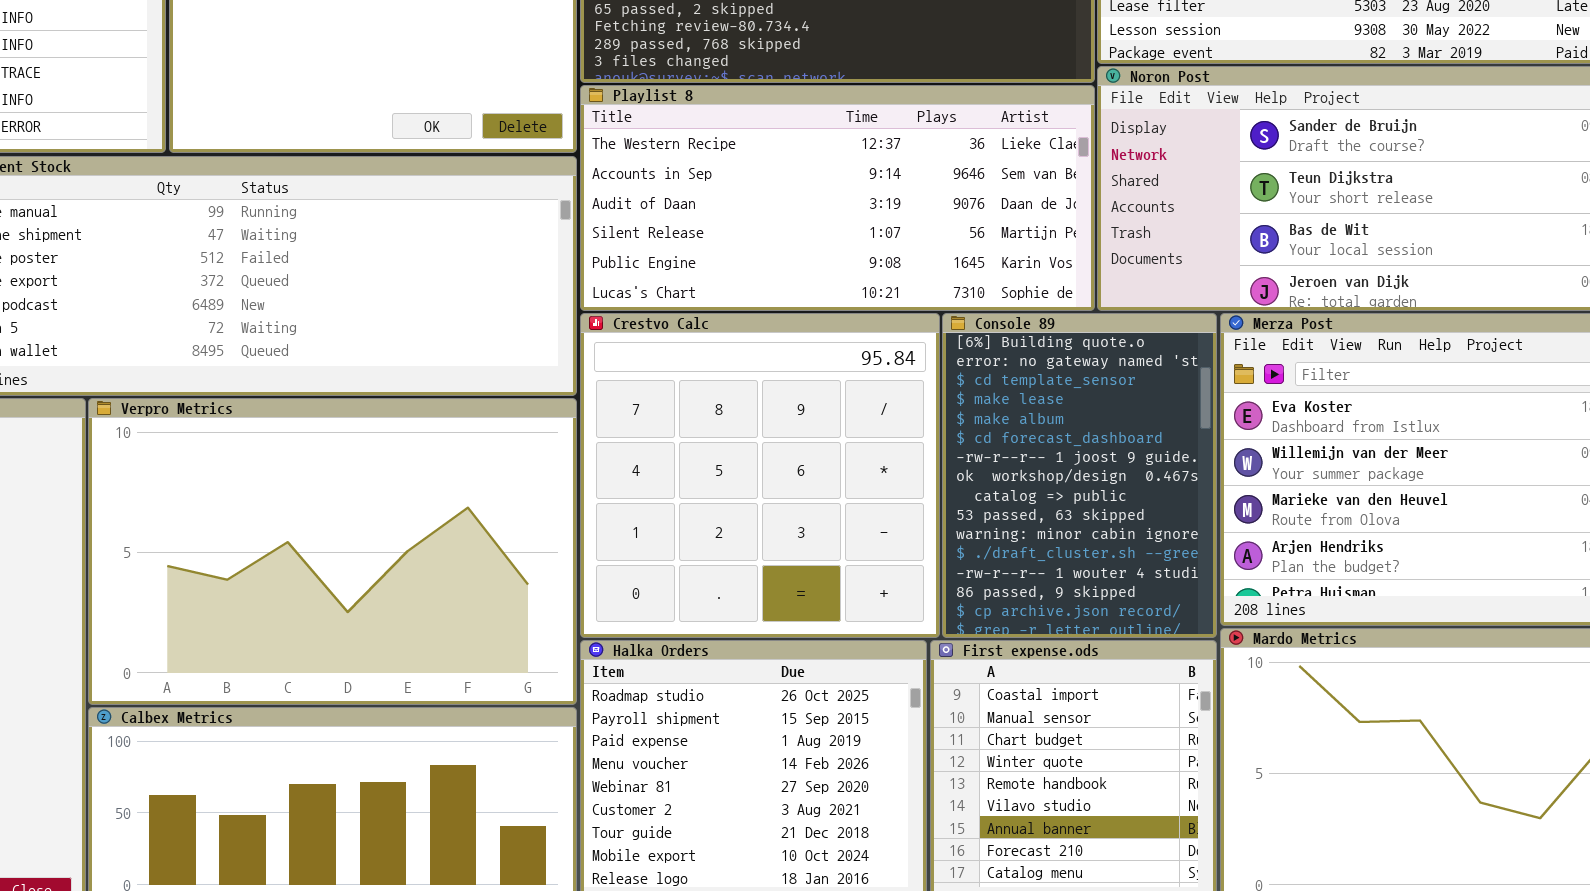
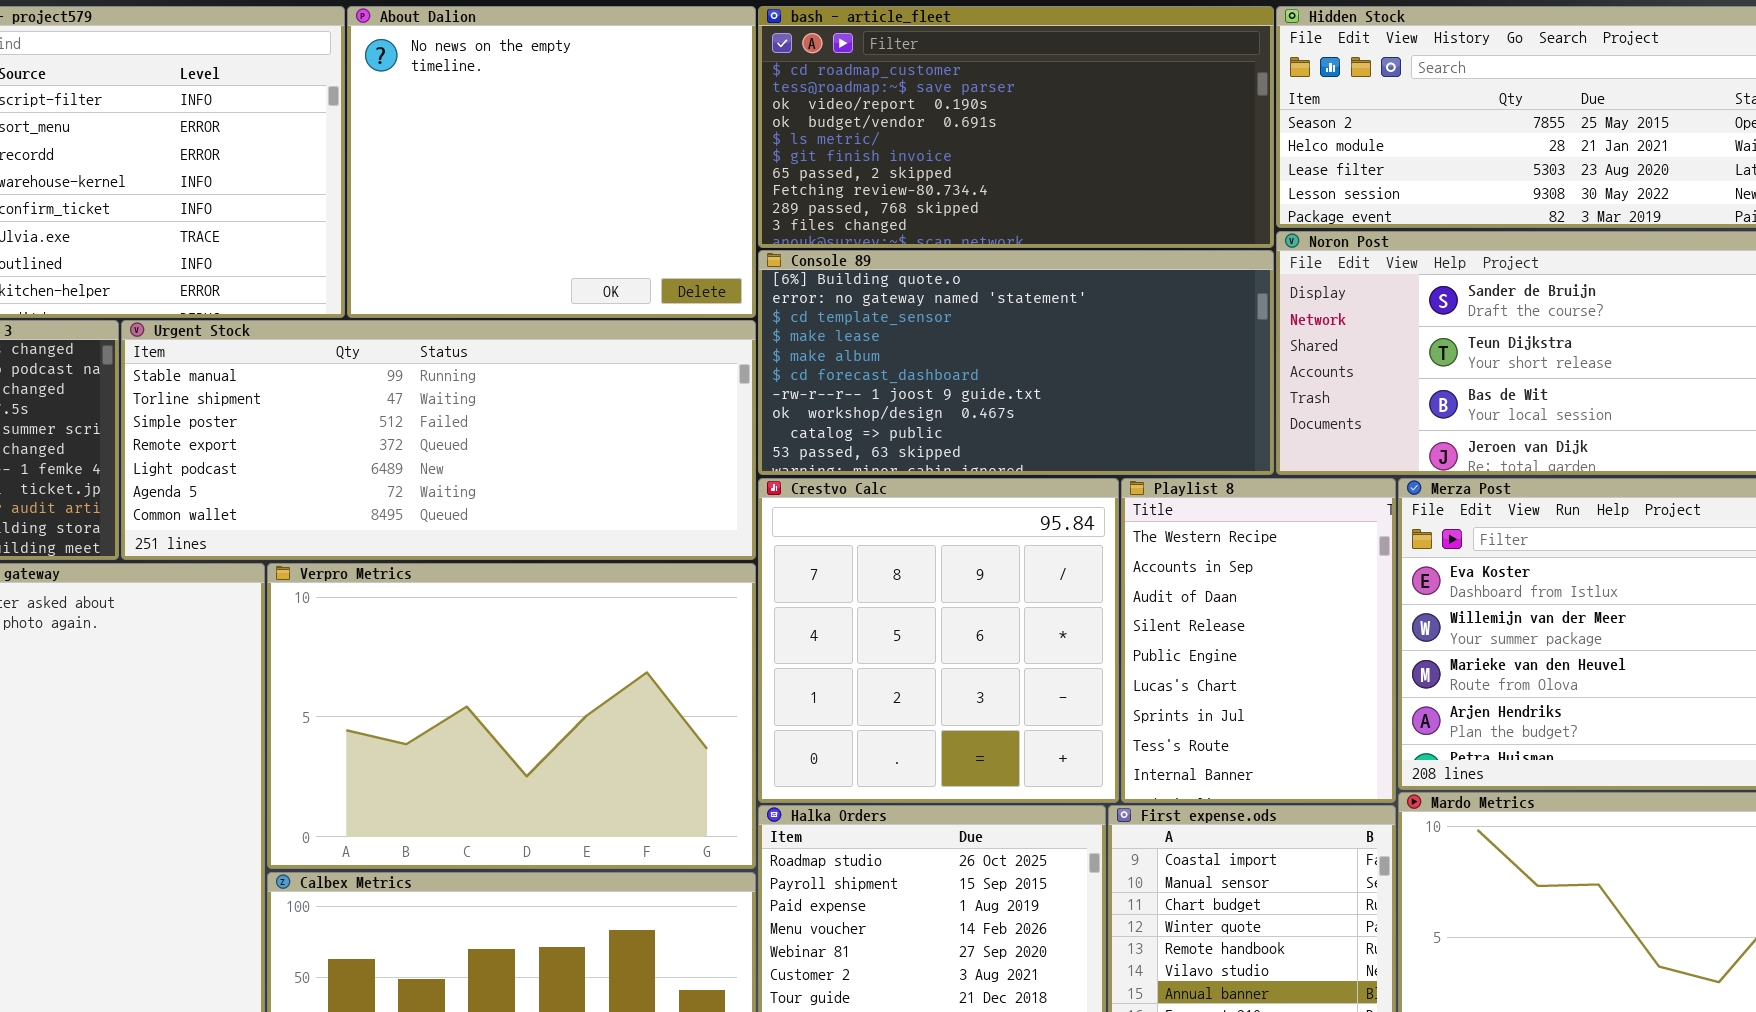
Playlist 8: [580,85,1095,311] -> [1121,478,1396,803], moved, resized
Console 89: [942,313,1217,638] -> [758,250,1274,475], moved, resized

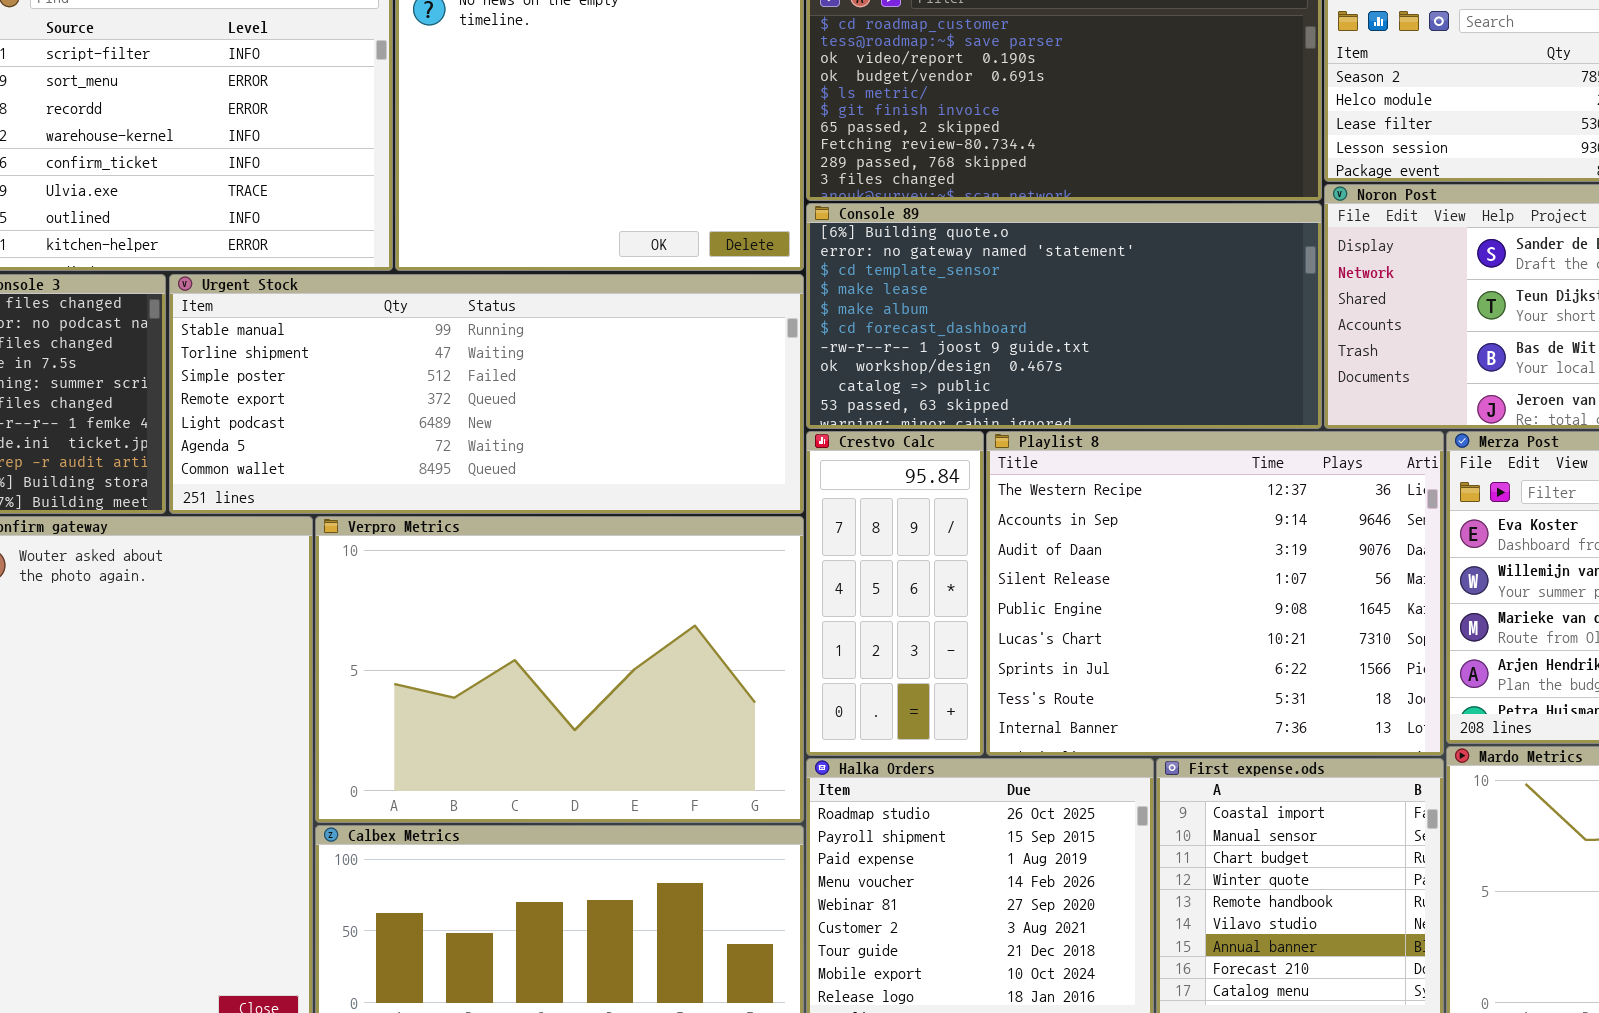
Crestvo Calc: [758,478,1119,803] -> [806,431,984,756], resized
Playlist 8: [1121,478,1396,803] -> [986,431,1444,756], resized

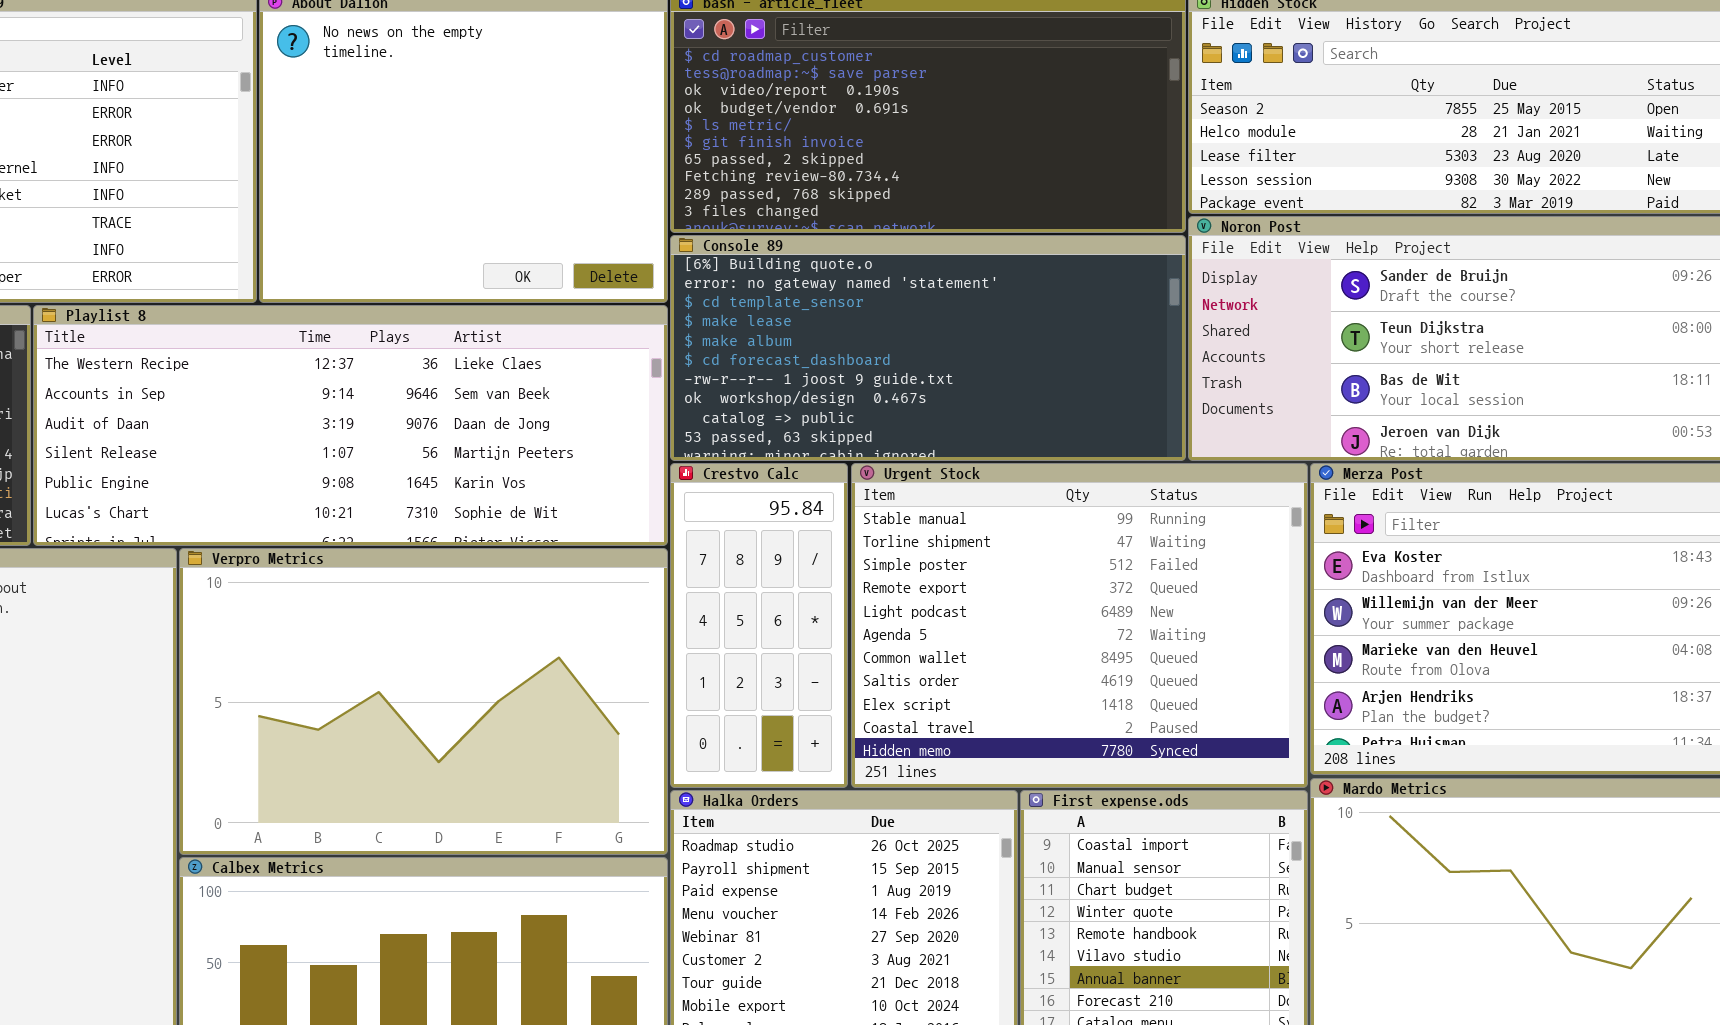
Urgent Stock: [169,274,804,514] -> [851,463,1308,788], moved, resized
Playlist 8: [986,431,1444,756] -> [33,305,668,546], moved, resized

